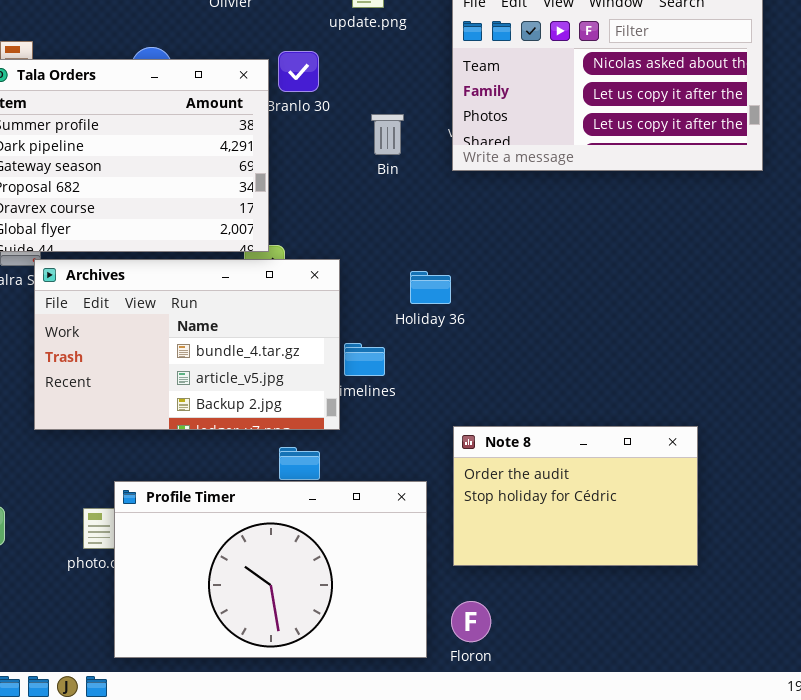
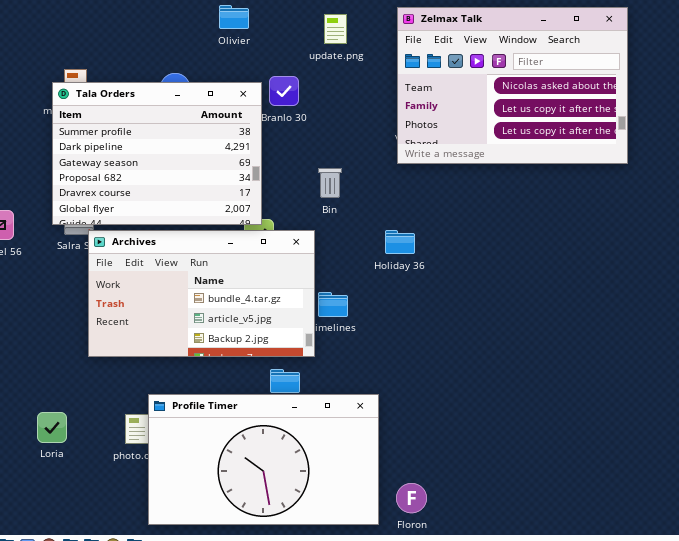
Bin: [371,114,404,155] -> [318,168,342,198], moved
Holiday 36: [410,271,451,304] -> [385,230,415,254], moved
Note 8: [453,426,698,566] -> none, closed

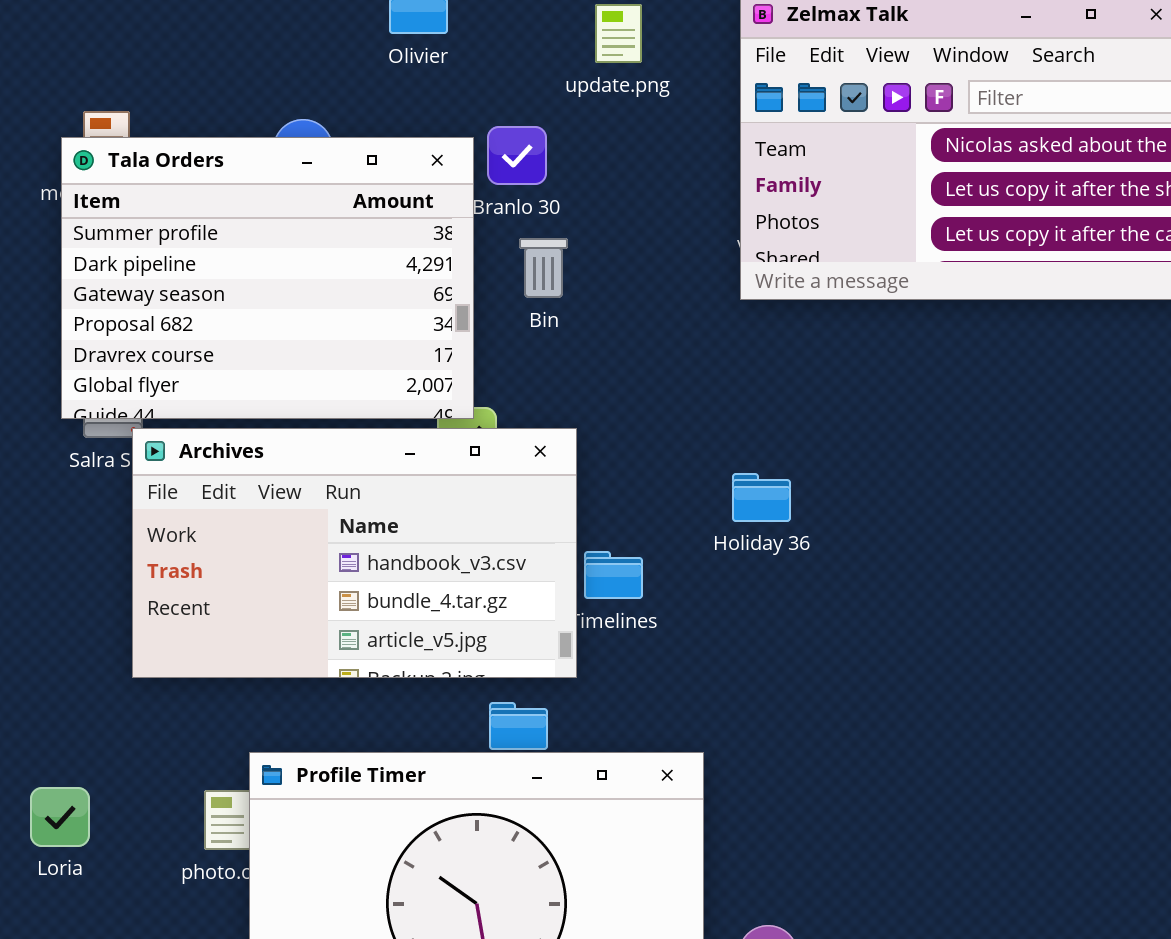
Bin: [318,168,342,198] -> [519,238,568,298], moved
Archives: [88,230,315,357] -> [132,428,577,678], scrolled up 1 row
Holiday 36: [385,230,415,254] -> [732,473,791,522], moved

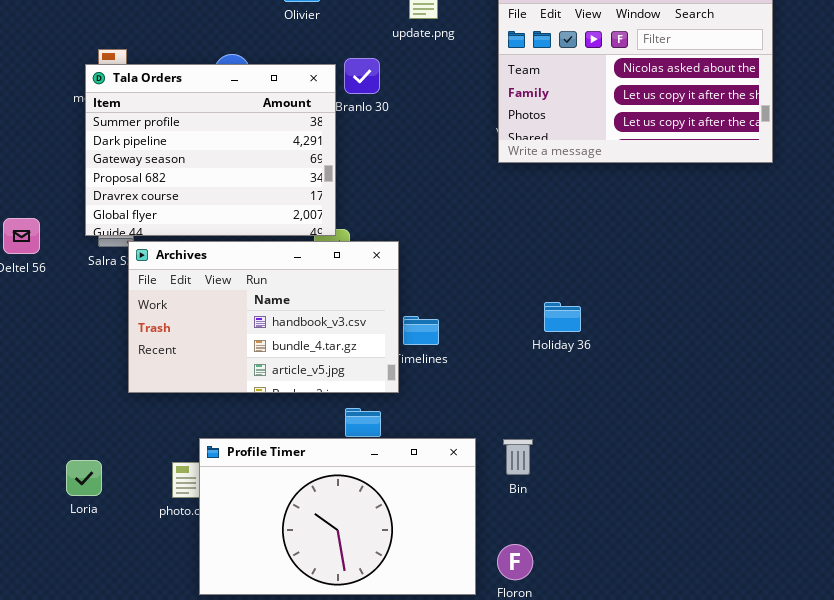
Bin: [519,238,568,298] -> [503,439,533,475], moved
Holiday 36: [732,473,791,522] -> [544,302,581,332], moved

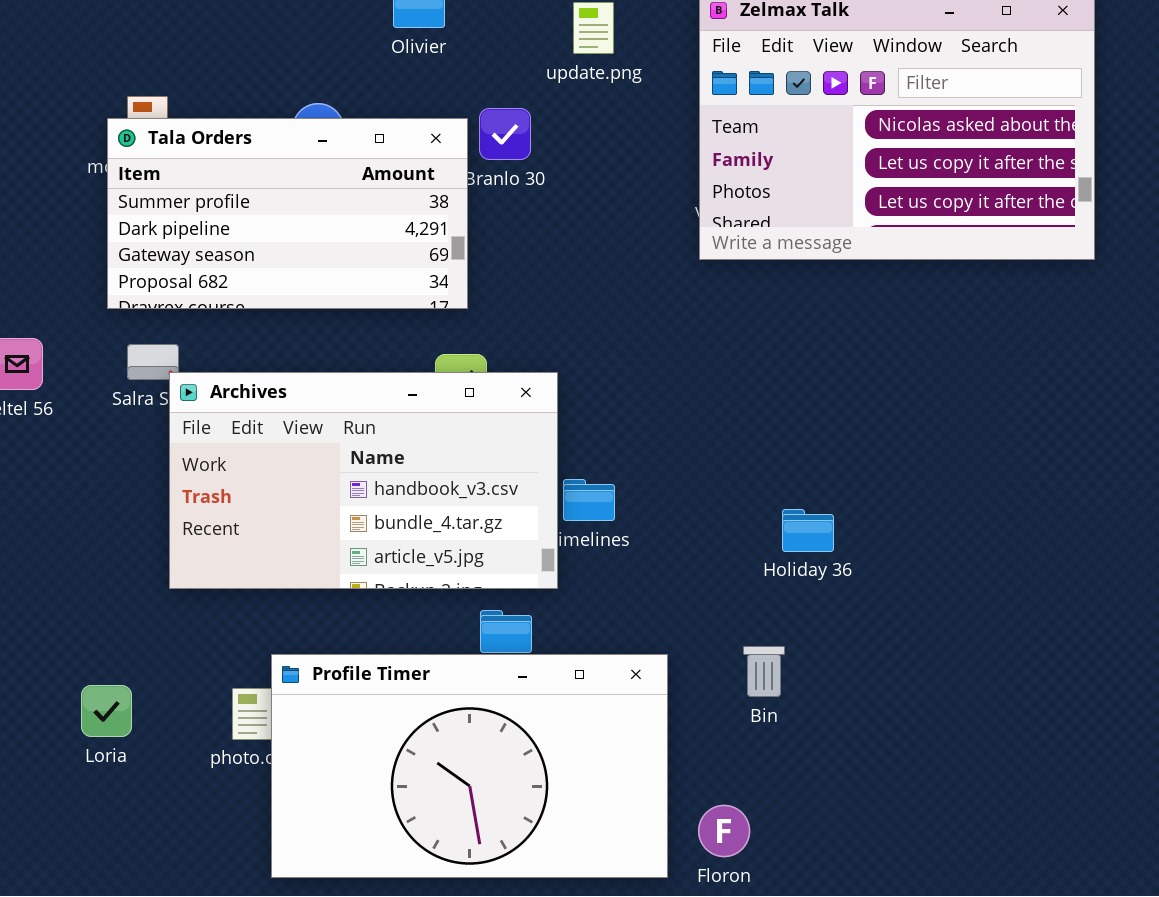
Tala Orders: [85,64,336,236] -> [107,118,468,309], resized
Holiday 36: [544,302,581,332] -> [782,509,834,552], moved
Bin: [503,439,533,475] -> [743,646,785,697], moved

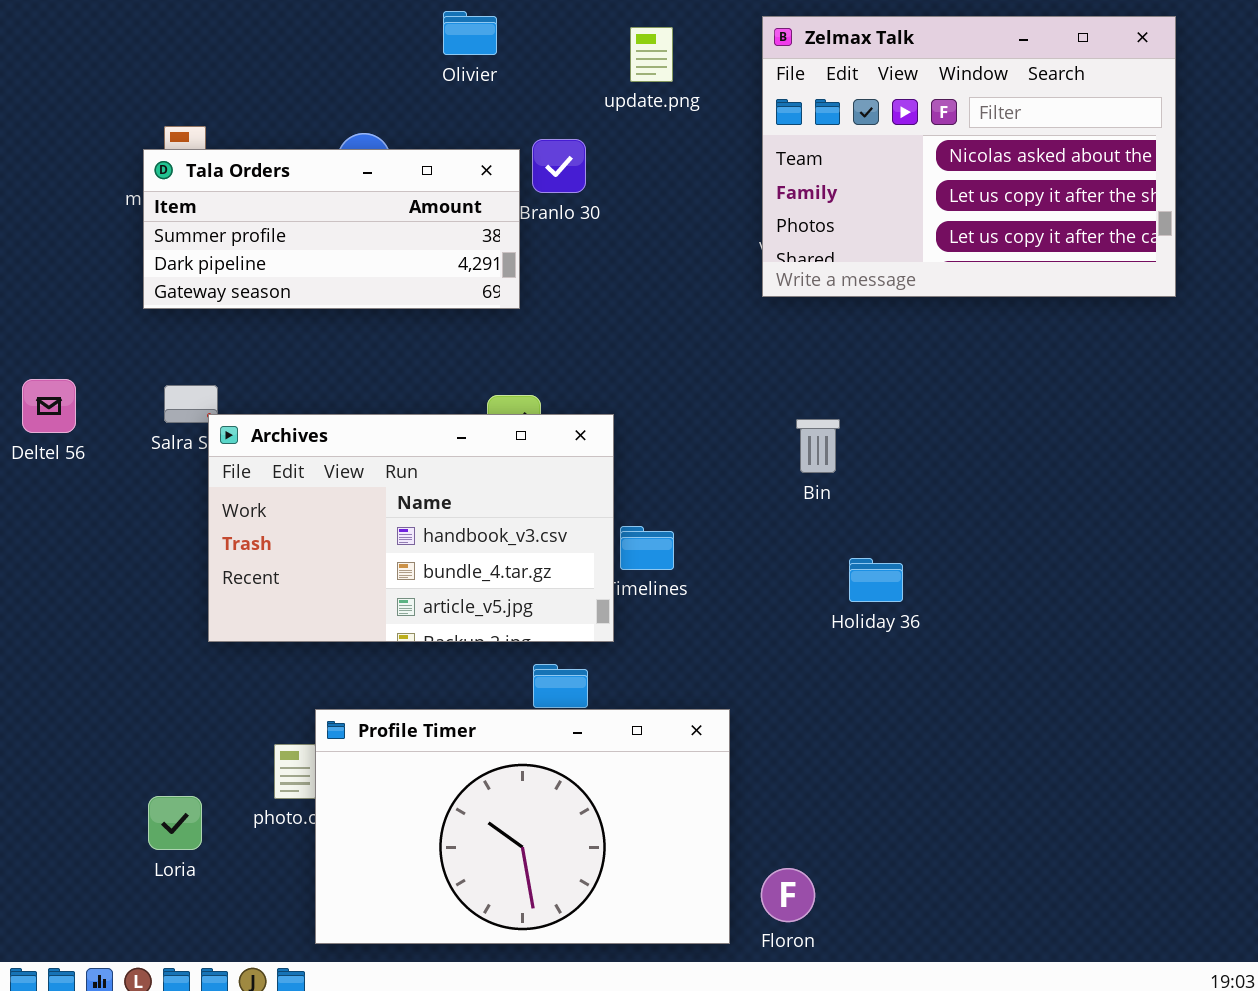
Tala Orders: [107,118,468,309] -> [143,149,520,309], resized
Bin: [743,646,785,697] -> [796,419,840,473], moved
Loria: [81,685,132,737] -> [148,796,202,850], moved

